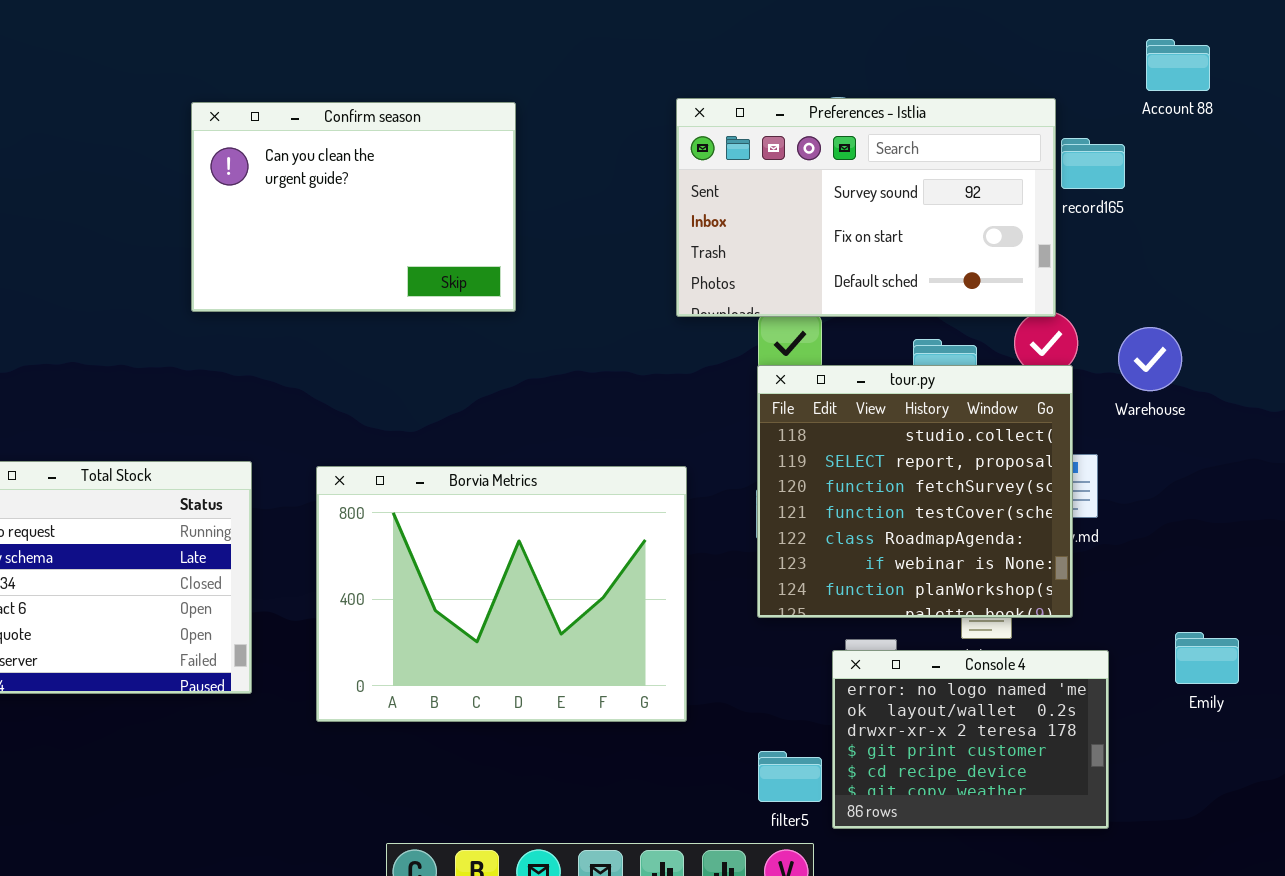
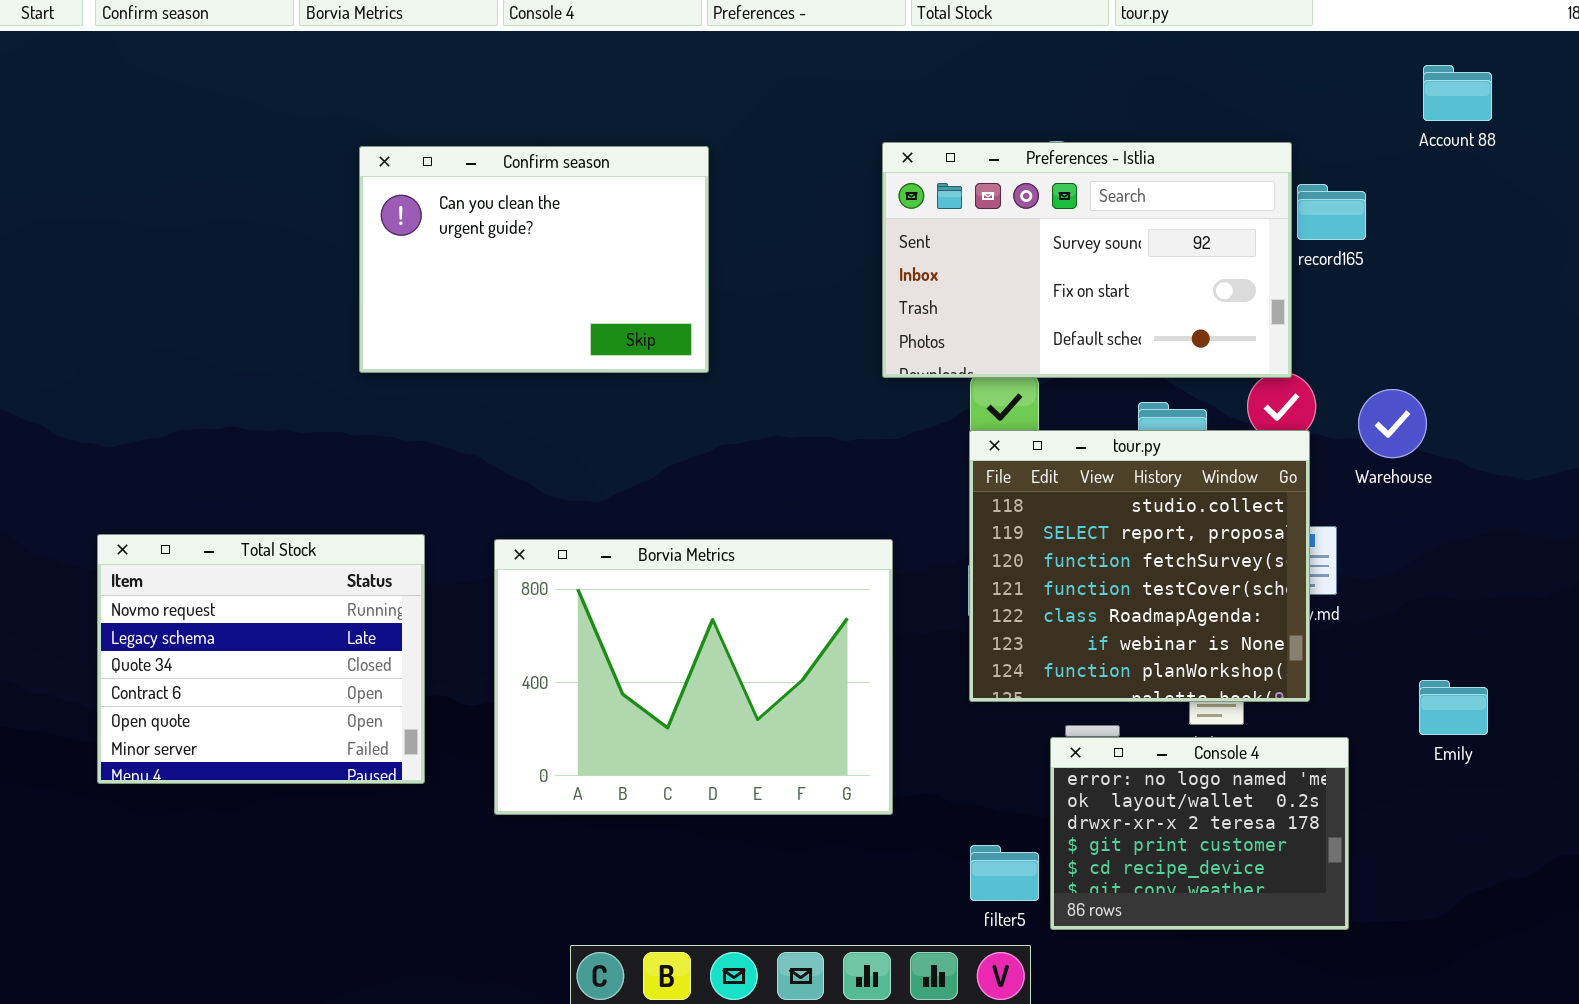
Account 88: [1146,39,1210,91] -> [1423,65,1492,121], moved
Emily: [1175,632,1239,684] -> [1419,680,1488,735], moved

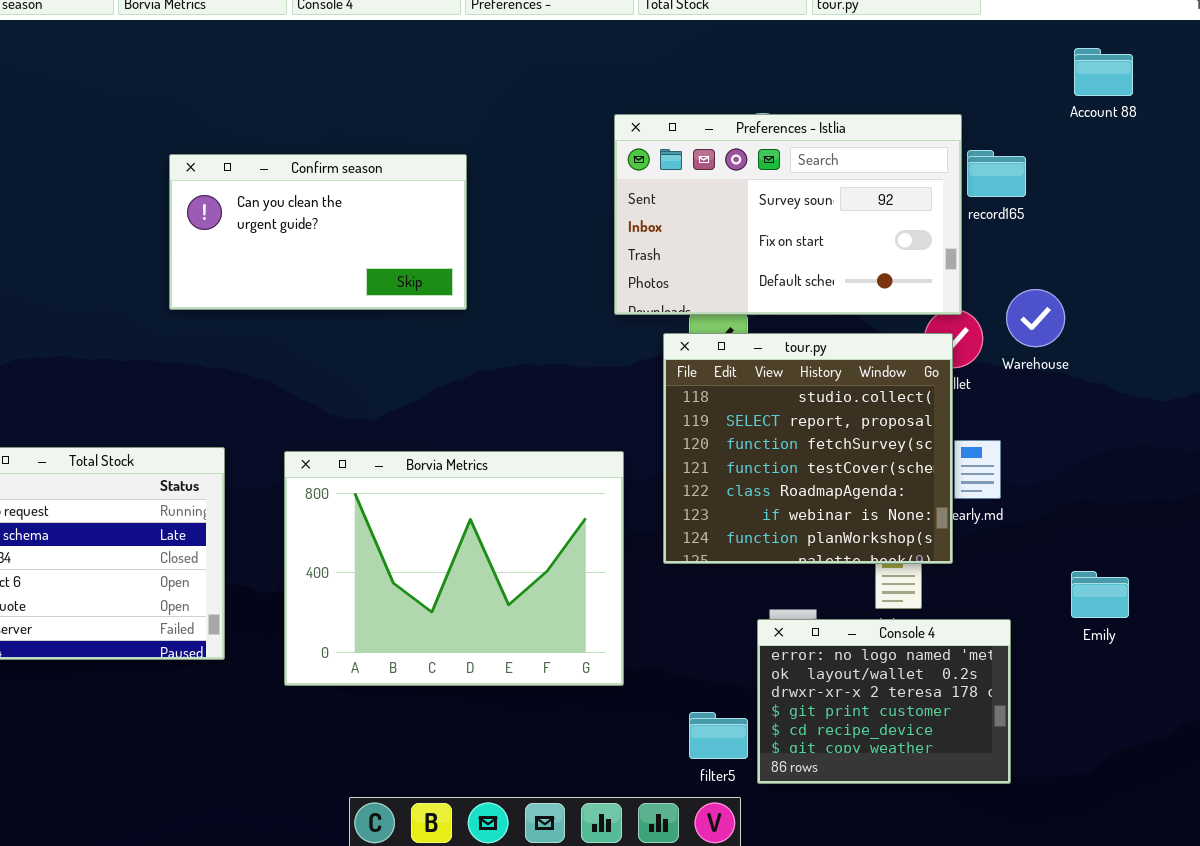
Confirm season: [359,146,709,373] -> [169,154,467,310], resized
Warehouse: [1358,389,1427,458] -> [1006,289,1065,347], moved
tour.py: [969,430,1310,702] -> [663,333,953,564], moved

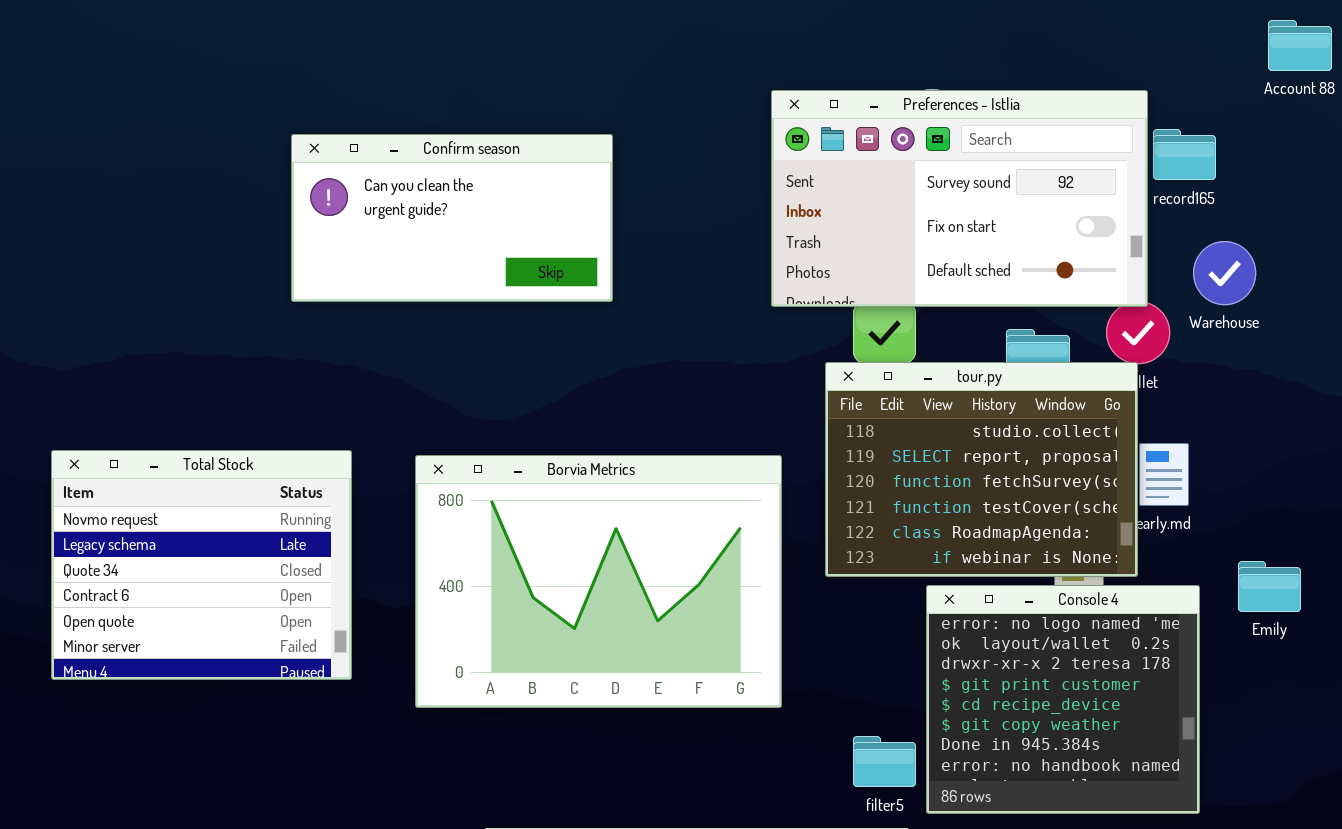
Warehouse: [1006,289,1065,347] -> [1193,241,1256,305], moved
tour.py: [663,333,953,564] -> [825,362,1138,577], resized
Emily: [1071,571,1129,618] -> [1238,561,1301,612], moved
Console 4: [757,619,1011,784] -> [926,585,1200,814], resized

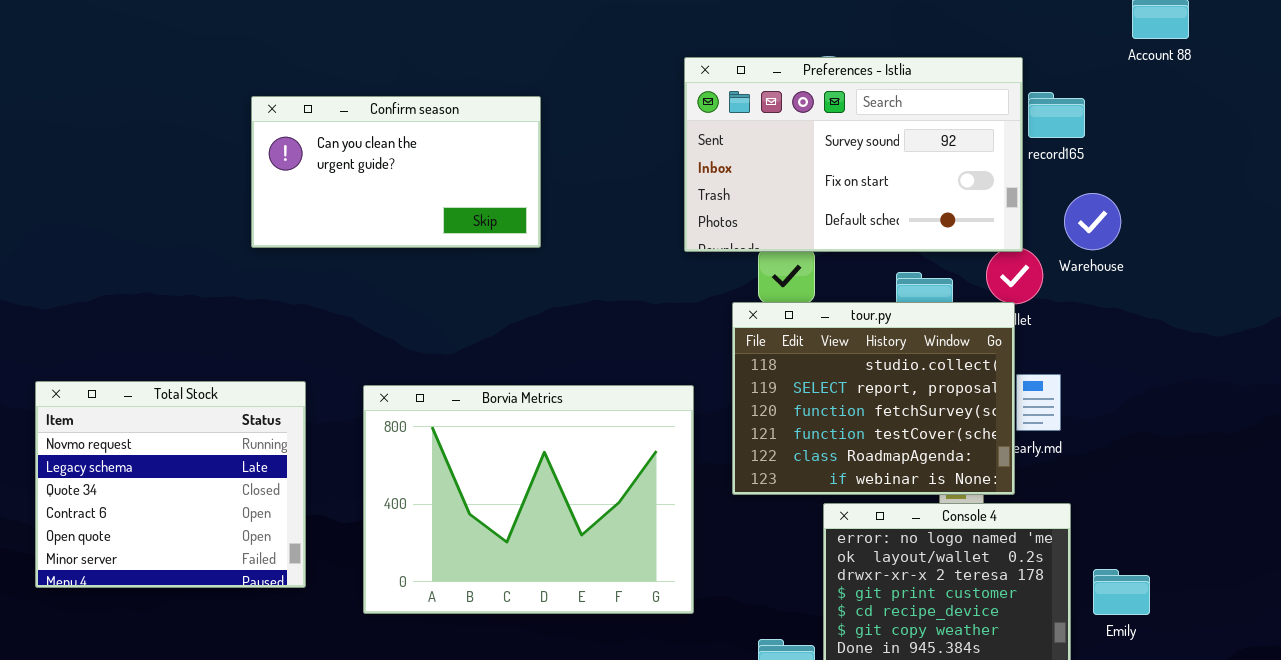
Emily: [1238,561,1301,612] -> [1093,569,1150,615], moved

